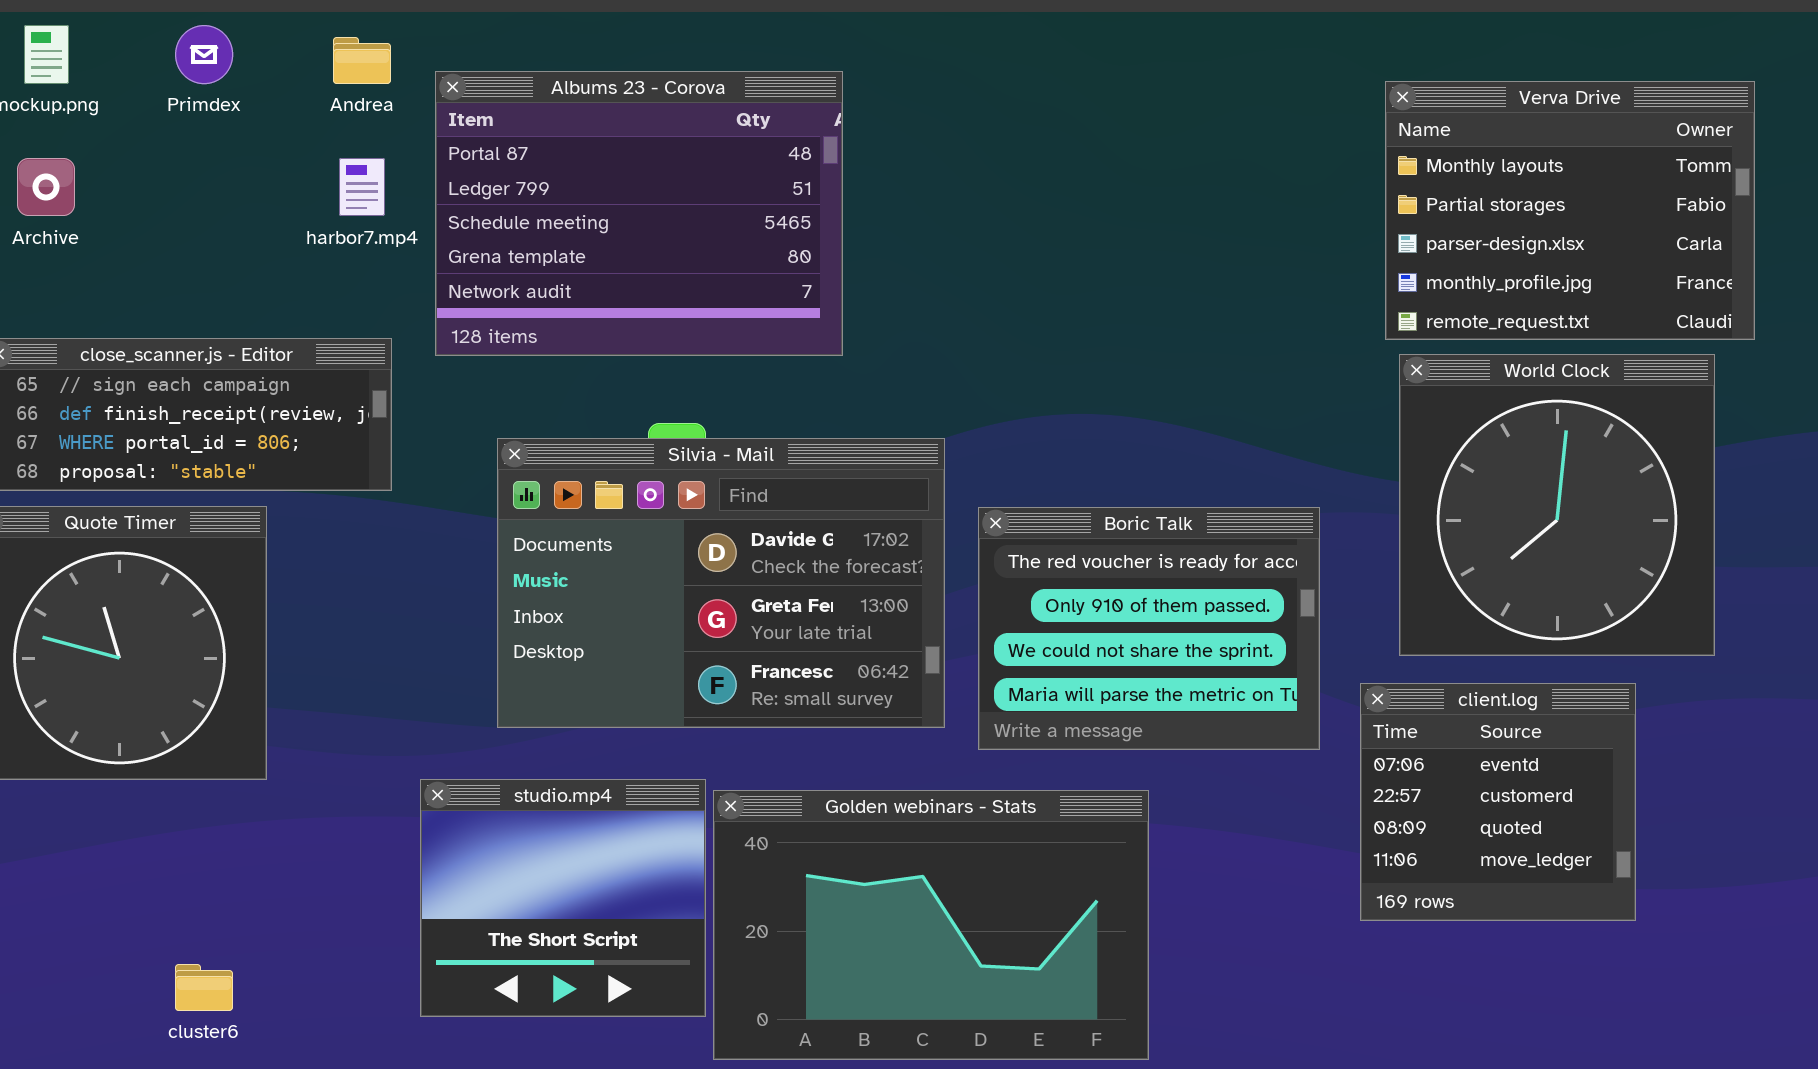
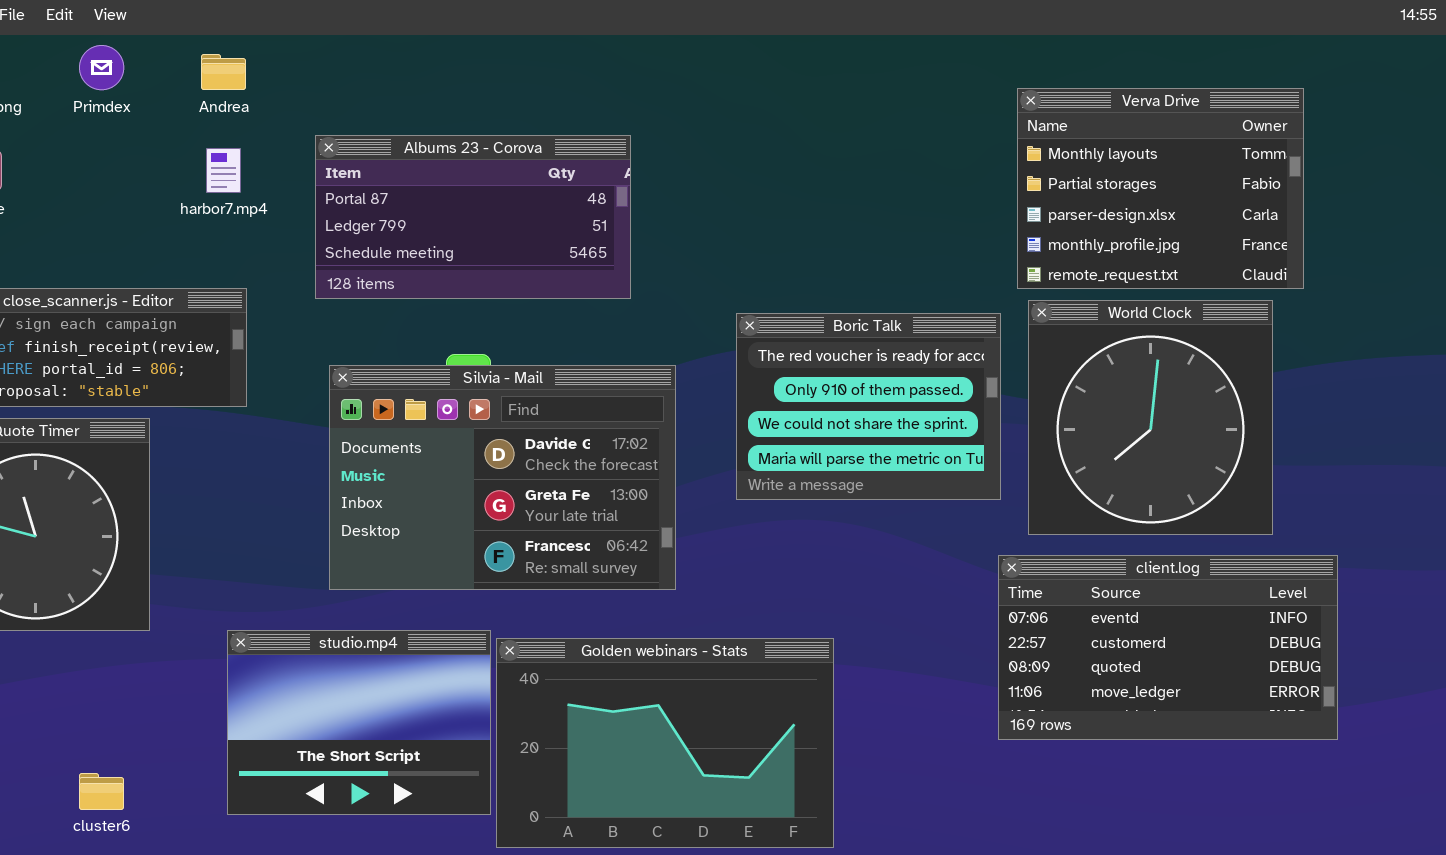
Albums 23 - Corova: [435,71,843,356] -> [315,135,631,299], moved, resized
Boric Talk: [978,507,1320,750] -> [736,313,1001,500], moved
client.log: [1360,683,1636,921] -> [998,555,1338,740], resized
studio.mp4: [420,779,706,1017] -> [227,630,491,815], resized

